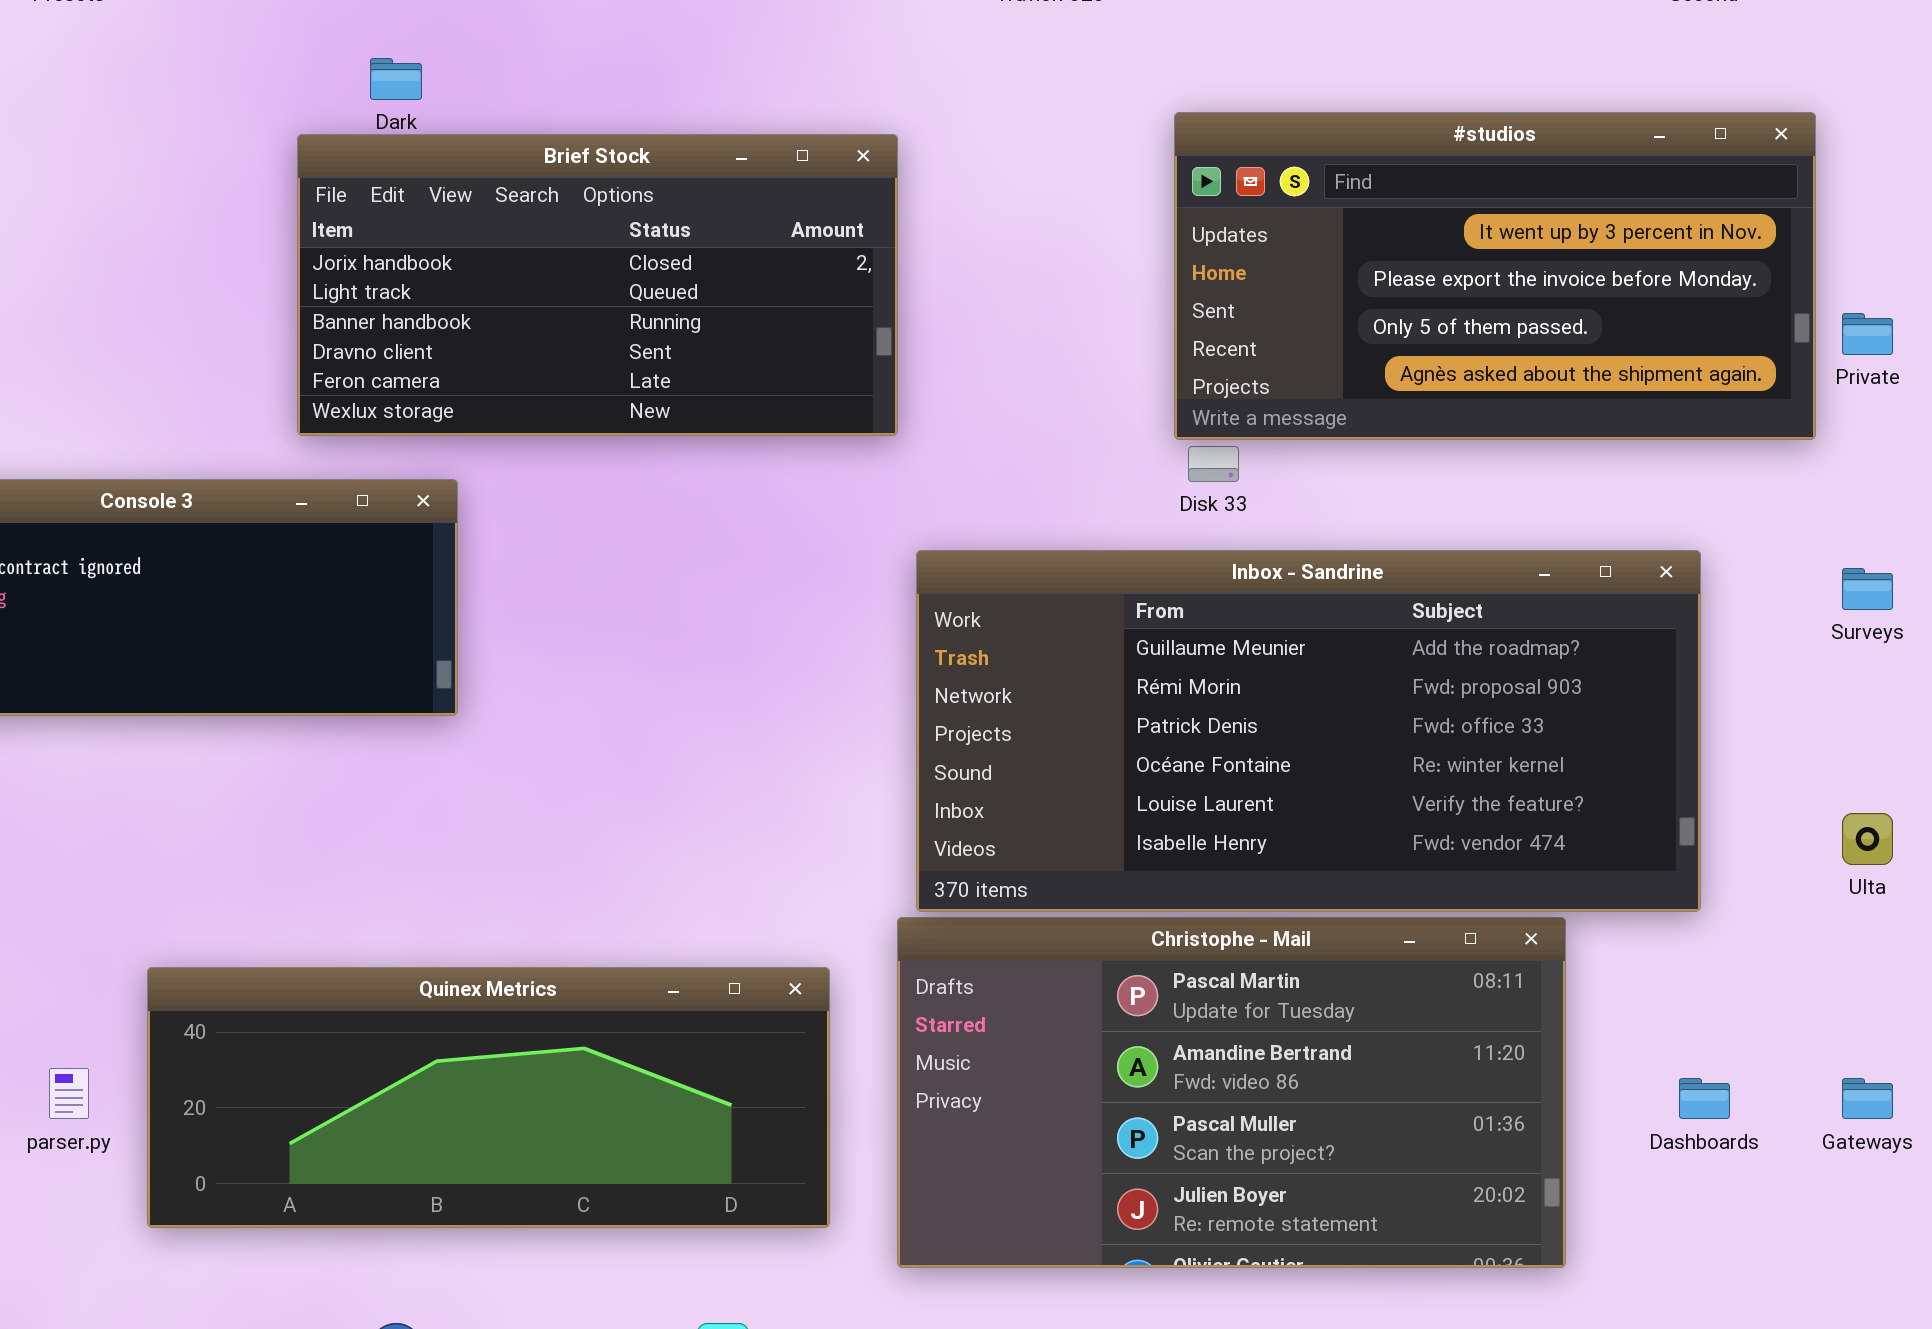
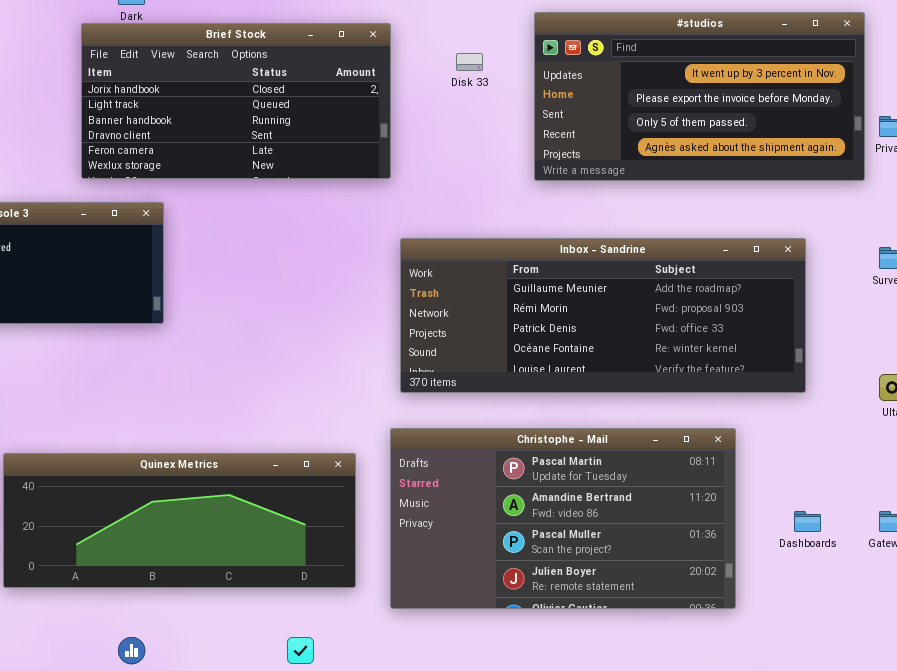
Disk 33: [1188,446,1239,482] -> [456,53,483,71], moved
Inbox - Sandrine: [916,550,1701,912] -> [400,238,806,393], resized

